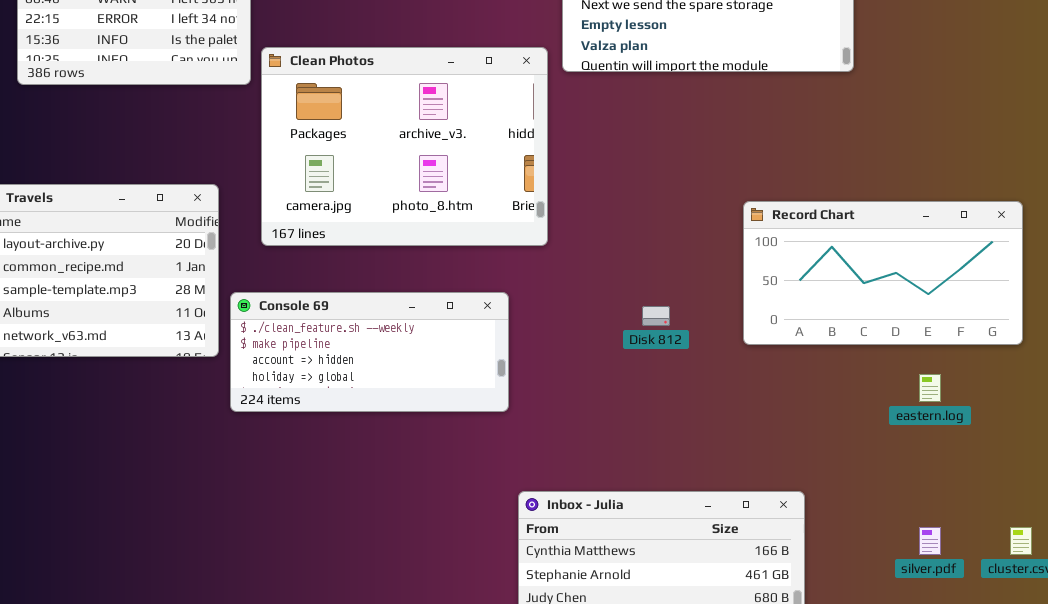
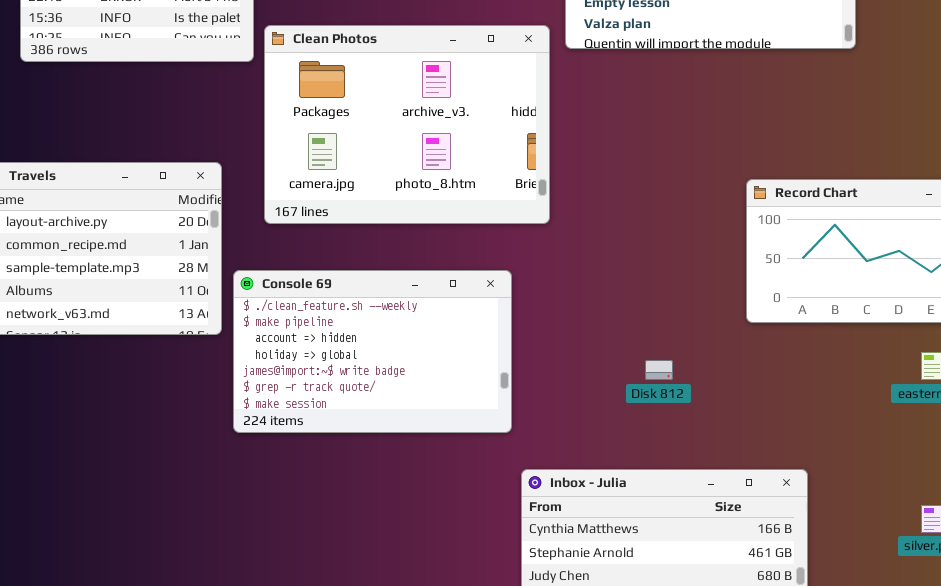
Console 69: [230,292,509,412] -> [233,270,512,433], resized
Disk 812: [642,306,670,326] -> [645,360,673,380], moved

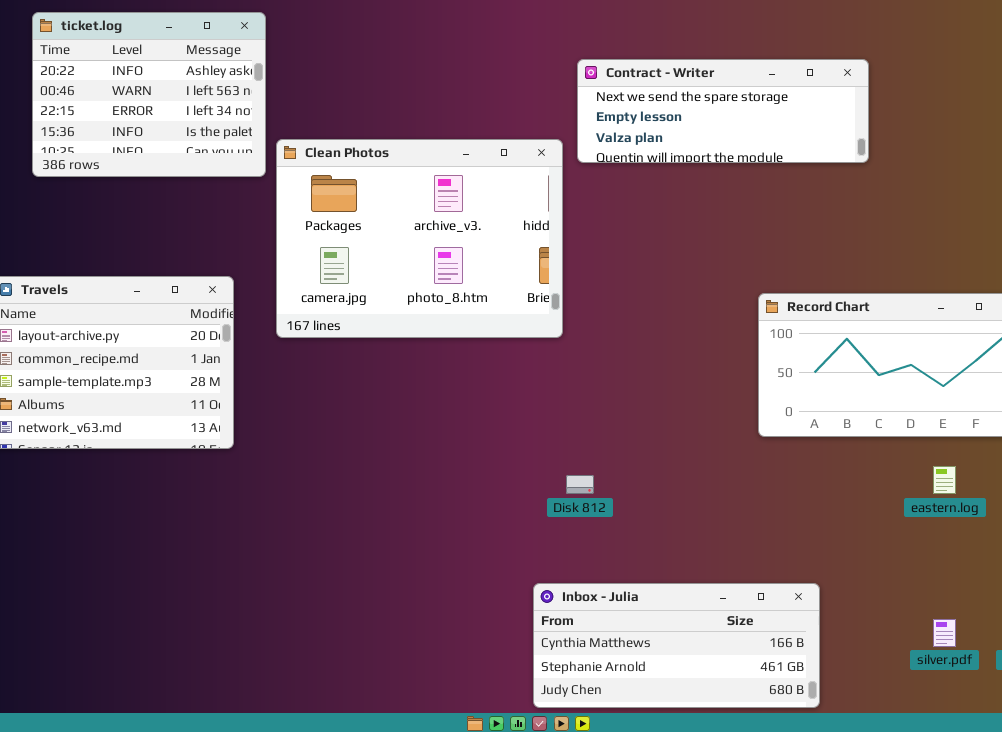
Console 69: [233,270,512,433] -> none, closed
Disk 812: [645,360,673,380] -> [566,475,594,494], moved

